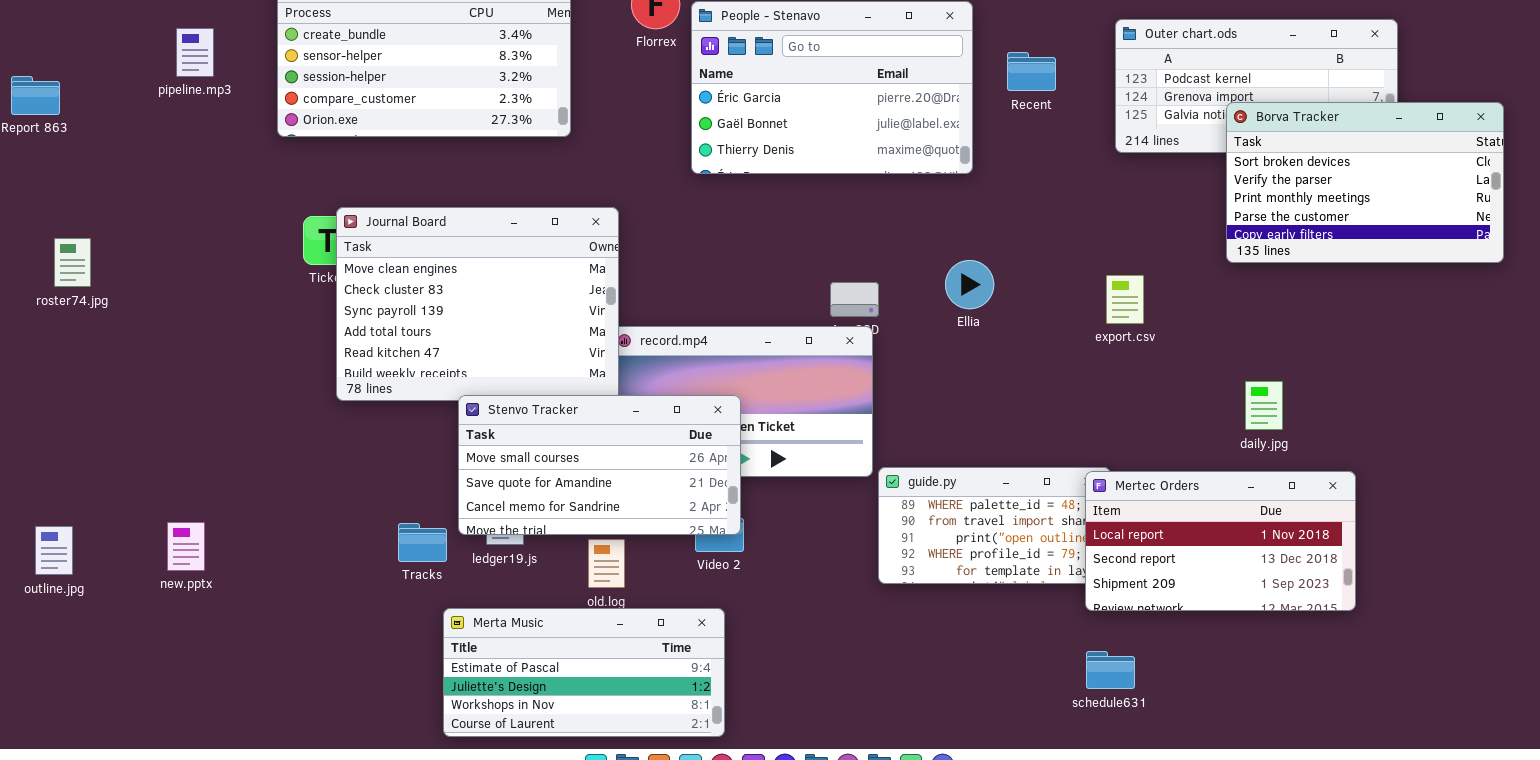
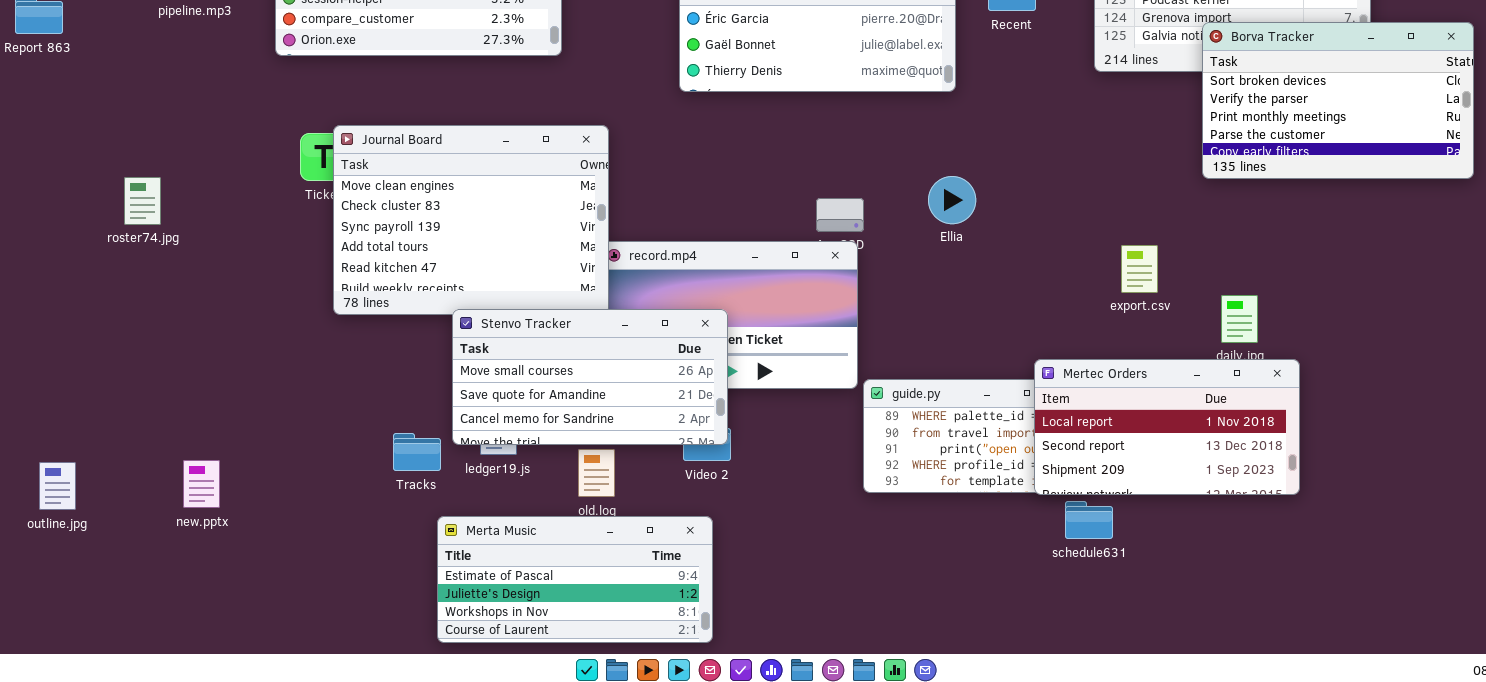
roster74.jpg: [54,238,91,287] -> [124,177,161,225], moved
export.csv: [1106,275,1144,324] -> [1121,245,1158,293], moved
Mertec Orders: [1085,471,1356,611] -> [1034,359,1300,495], moved
new.pptx: [167,522,205,571] -> [183,460,220,508], moved
outline.jpg: [35,526,73,575] -> [39,462,76,510], moved
schedule631: [1086,651,1135,689] -> [1065,501,1113,539], moved

